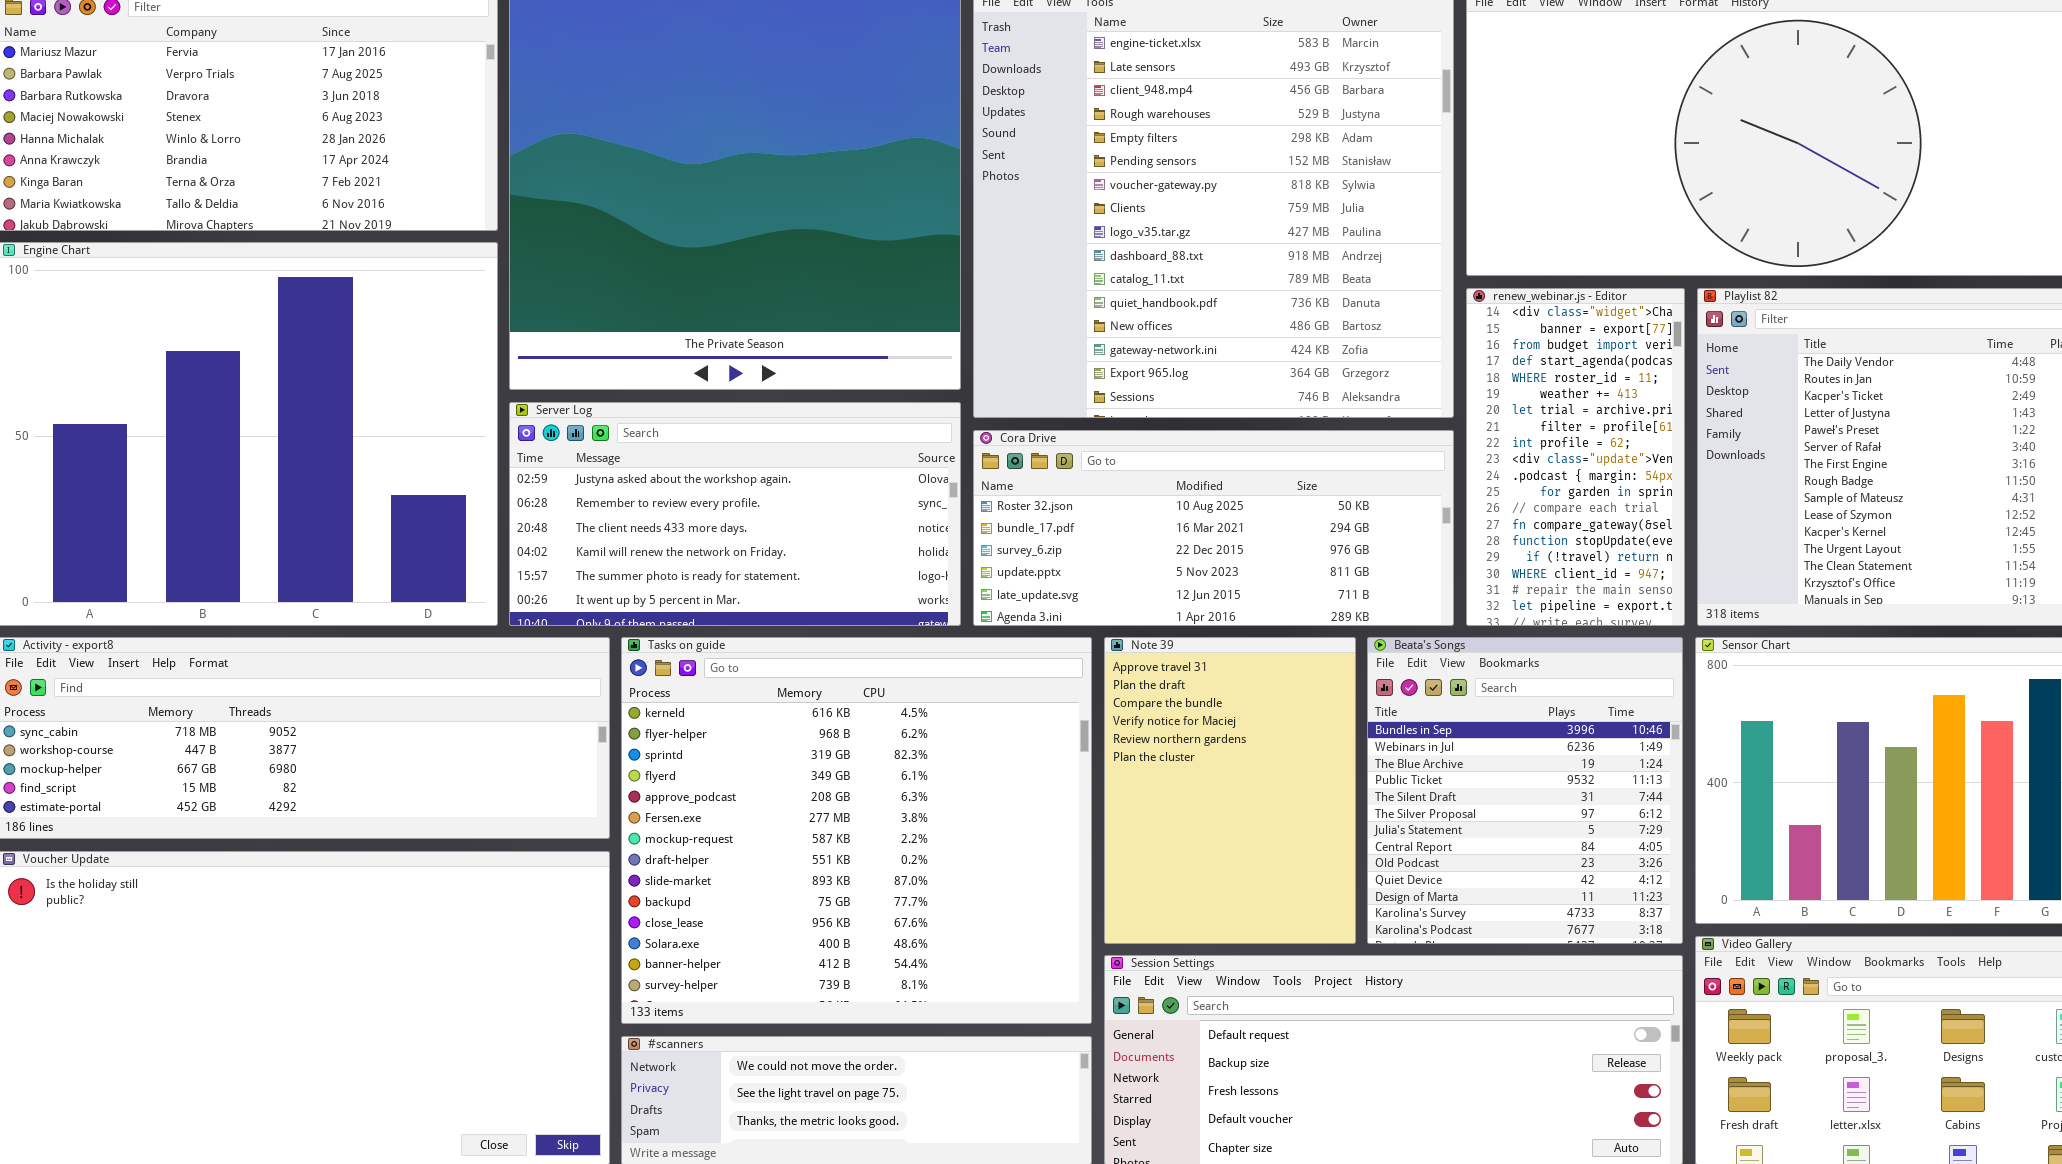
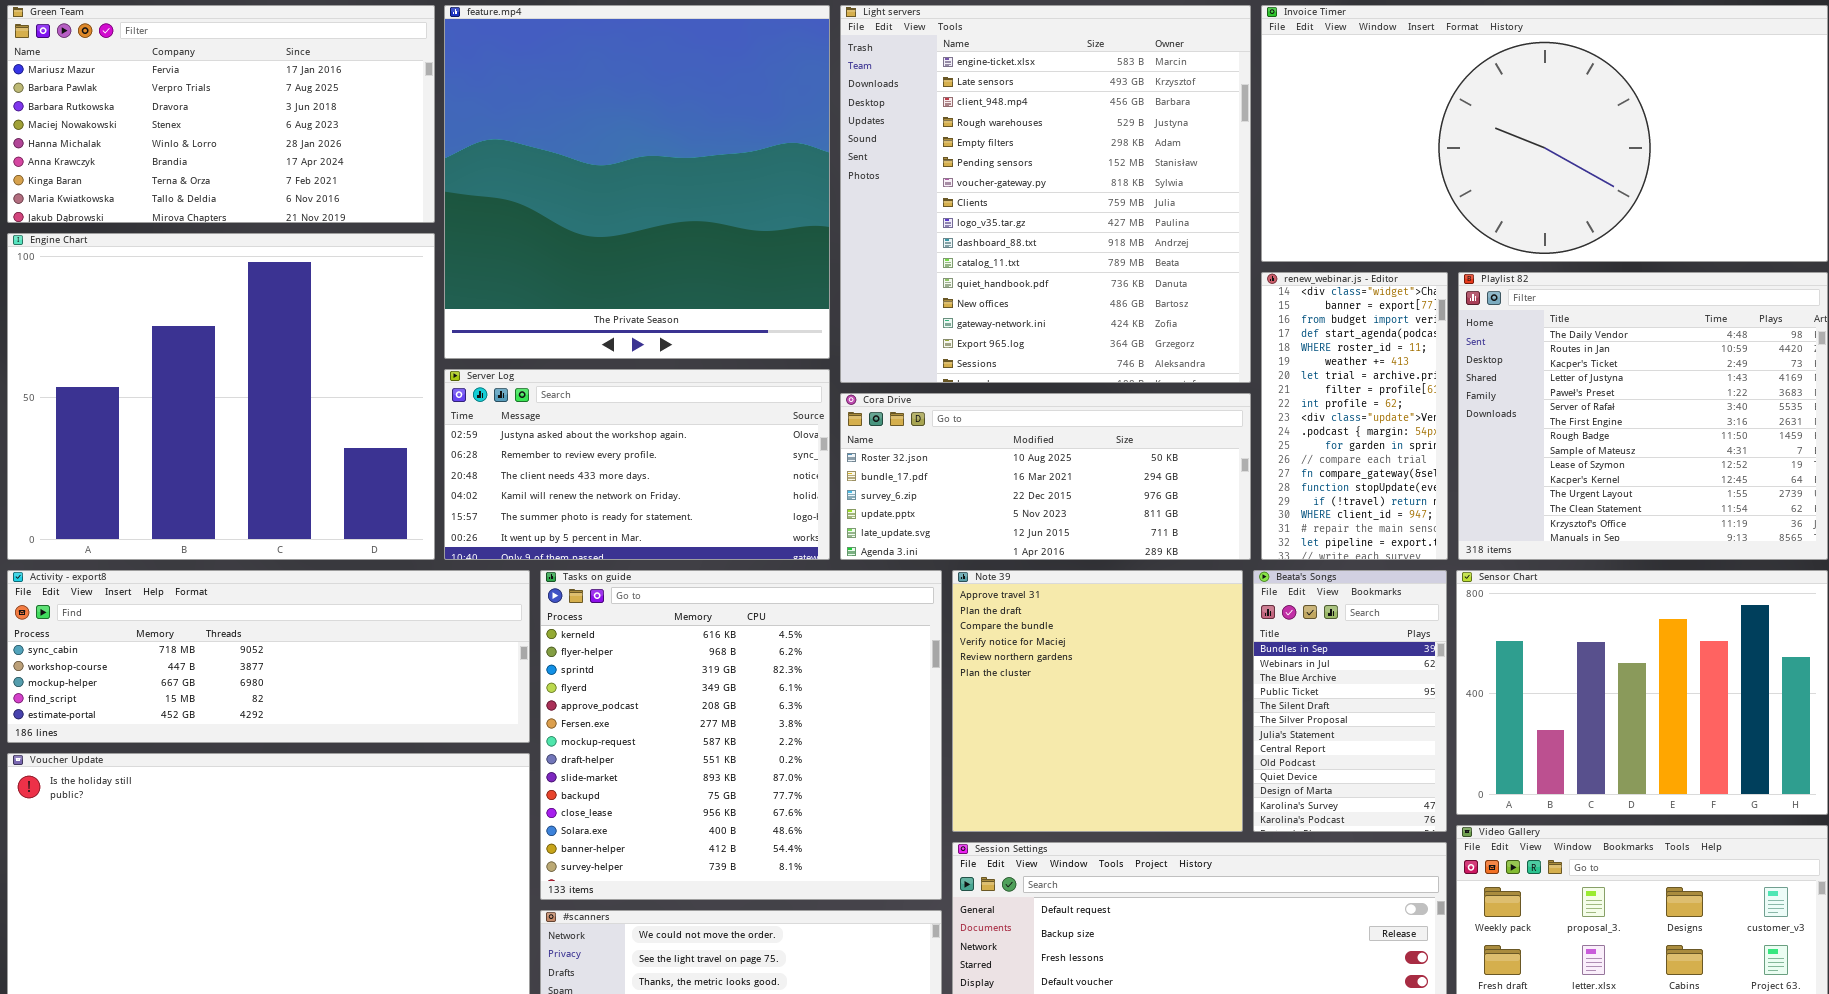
Note 39: [1104,637,1356,944] -> [952,570,1243,832], resized
Beata's Songs: [1367,637,1683,944] -> [1253,570,1447,832], resized

